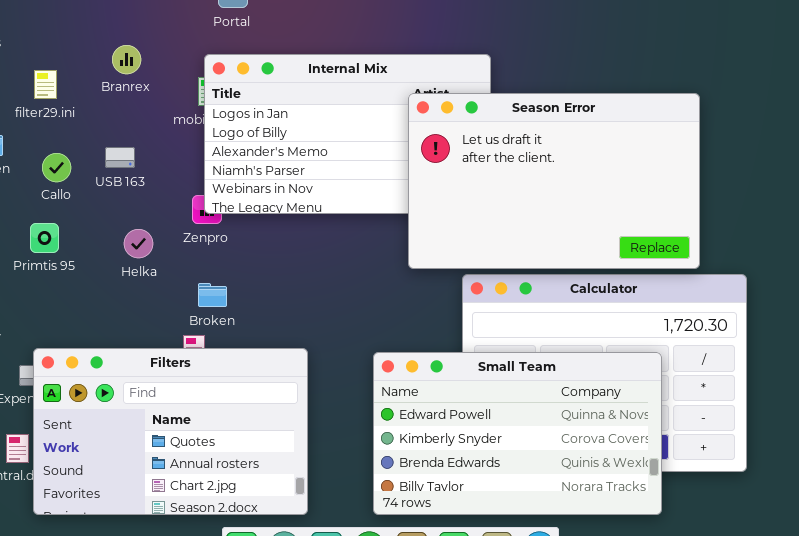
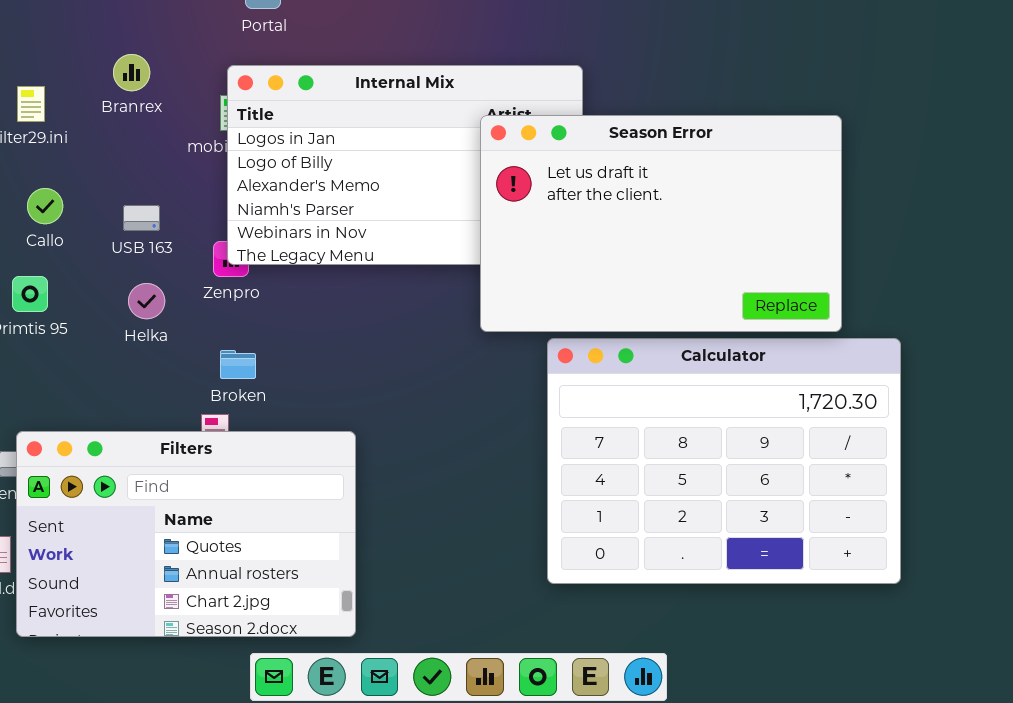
USB 163: [105,147,135,168] -> [123,205,160,231], moved
Small Team: [373,352,662,515] -> none, closed

